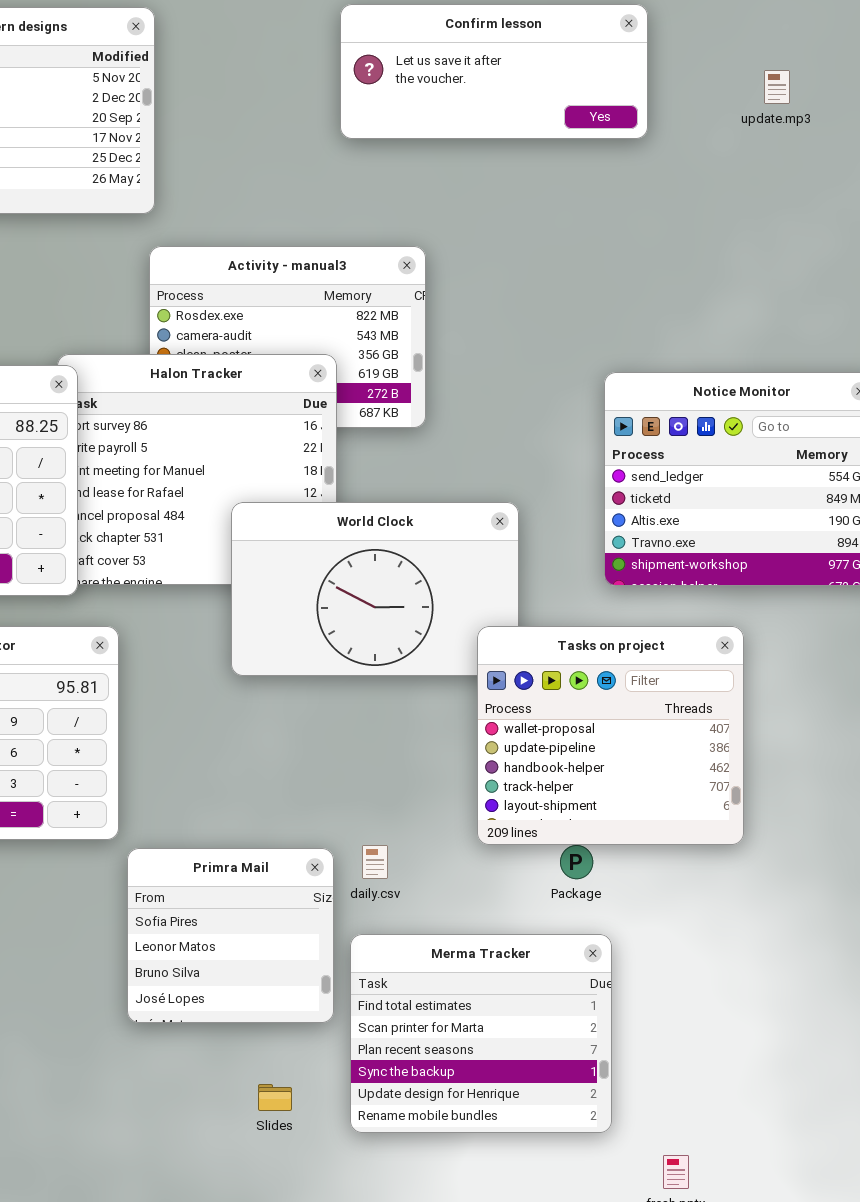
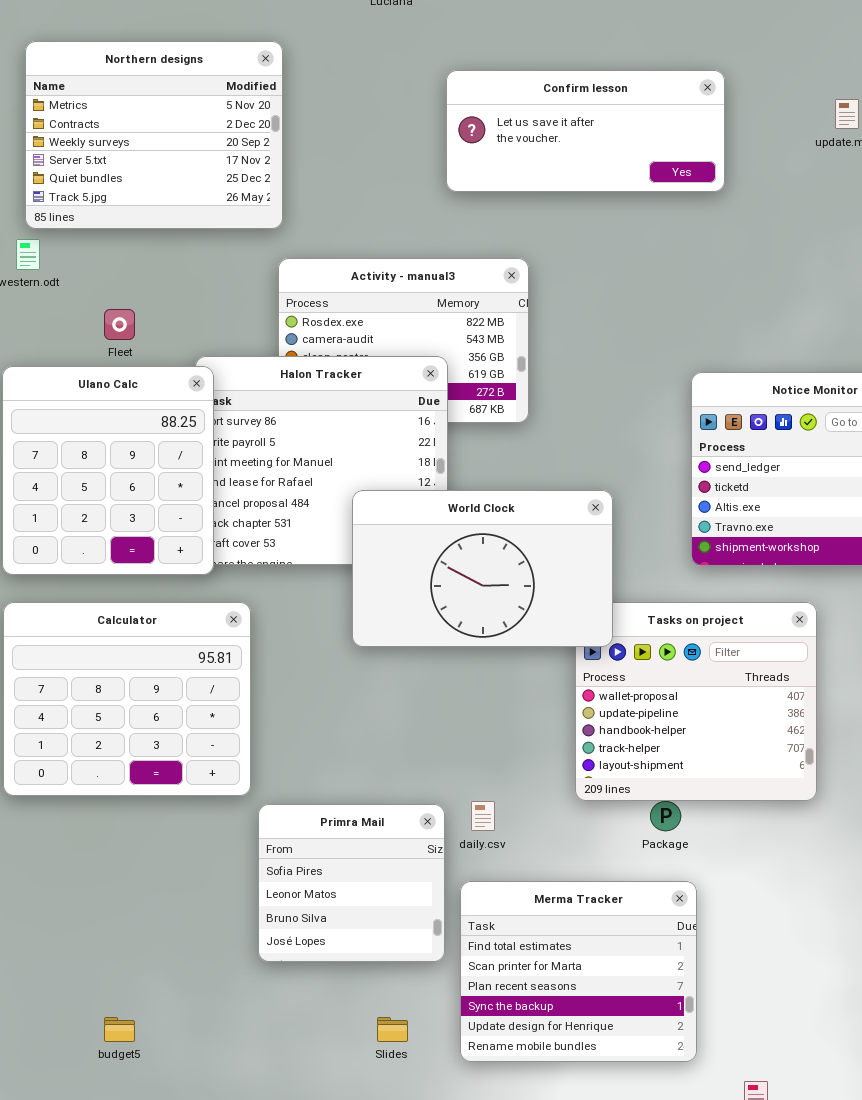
Confirm lesson: [340,4,648,139] -> [446,70,725,192], moved
World Clock: [231,502,519,676] -> [352,490,613,647], raised

